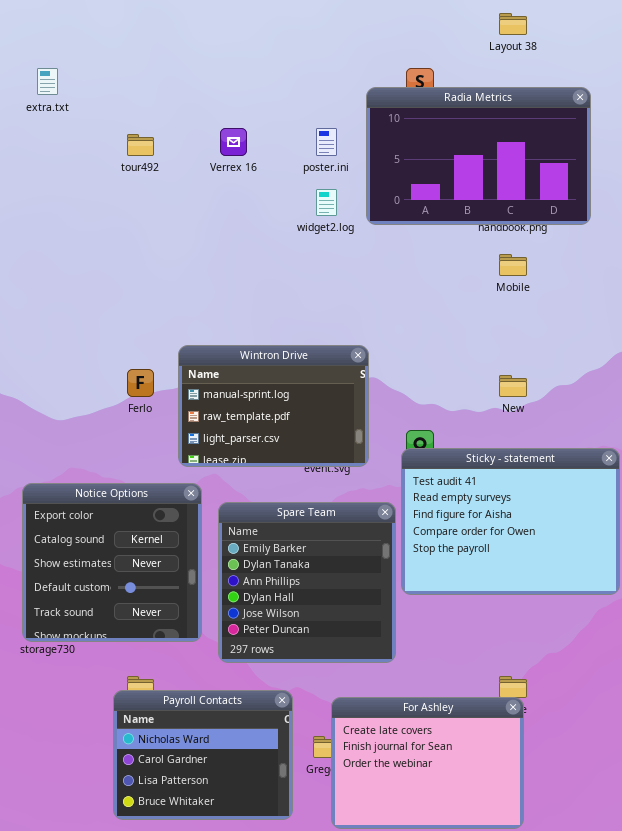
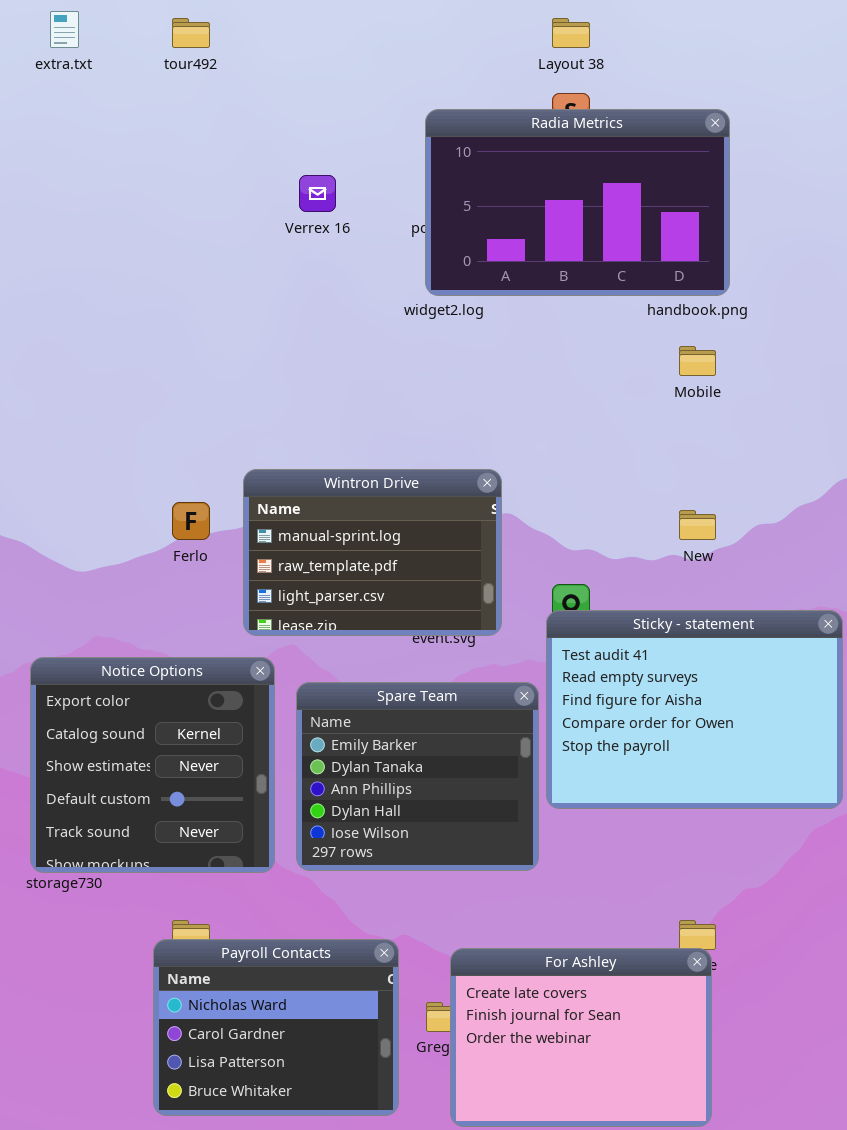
Layout 38: [499,13,527,35] -> [552,18,590,48], moved
extra.txt: [37,68,58,95] -> [50,11,79,48], moved
Radia Metrics: [366,87,591,225] -> [425,109,730,296], moved
tour492: [127,134,154,156] -> [172,18,210,48], moved
Spare Team: [218,502,396,663] -> [296,682,539,871], resized

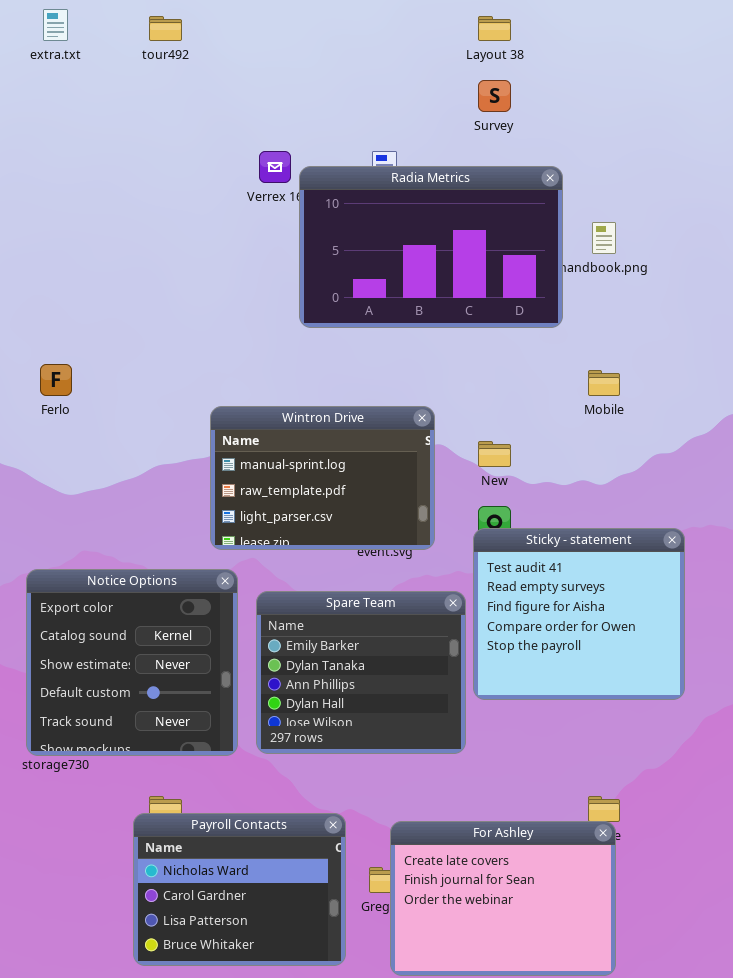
Radia Metrics: [425,109,730,296] -> [299,166,563,328], moved
Mobile: [679,346,716,376] -> [588,370,620,396], moved
Ferlo: [172,502,210,540] -> [40,364,72,396], moved
New: [679,510,716,540] -> [478,441,511,467], moved
Sticky - statement: [546,610,843,809] -> [473,528,685,700], resized

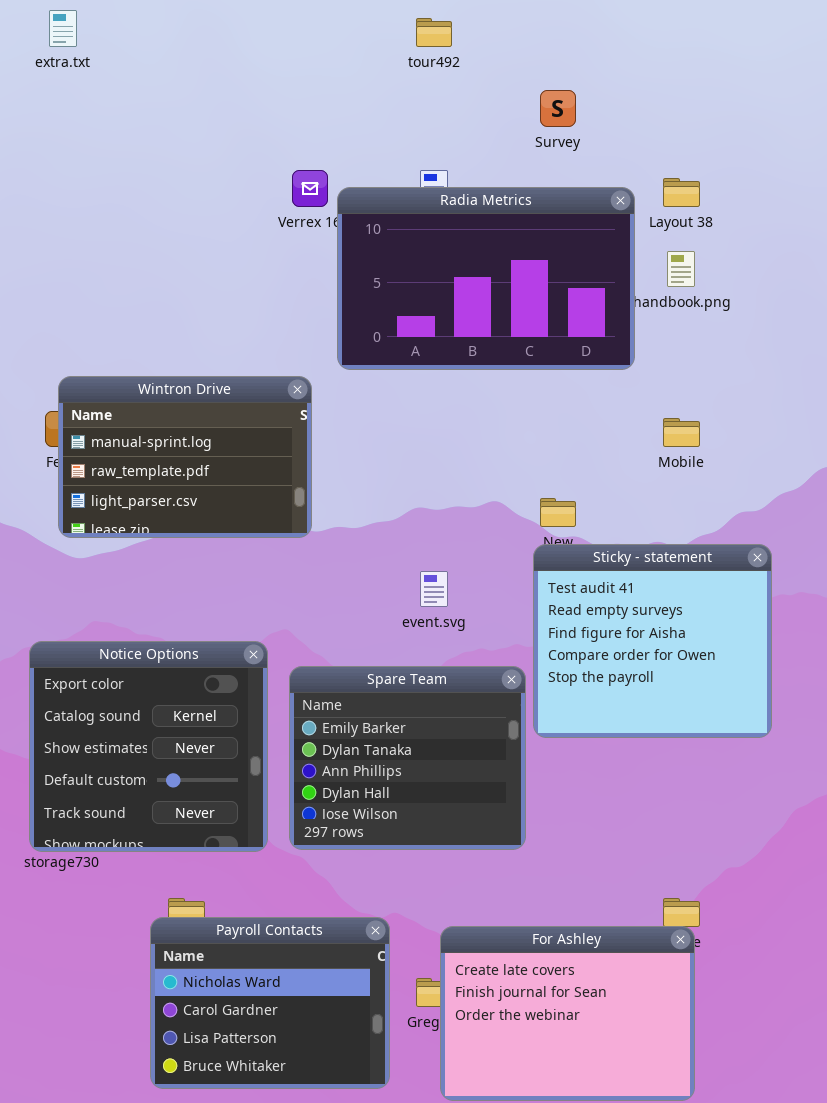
tour492: [149,16,182,41] -> [416,18,452,47], moved
Layout 38: [478,16,511,41] -> [663,178,700,207], moved
Wintron Drive: [210,406,435,550] -> [58,376,312,538], moved
Sticky - statement: [473,528,685,700] -> [533,544,772,738], moved

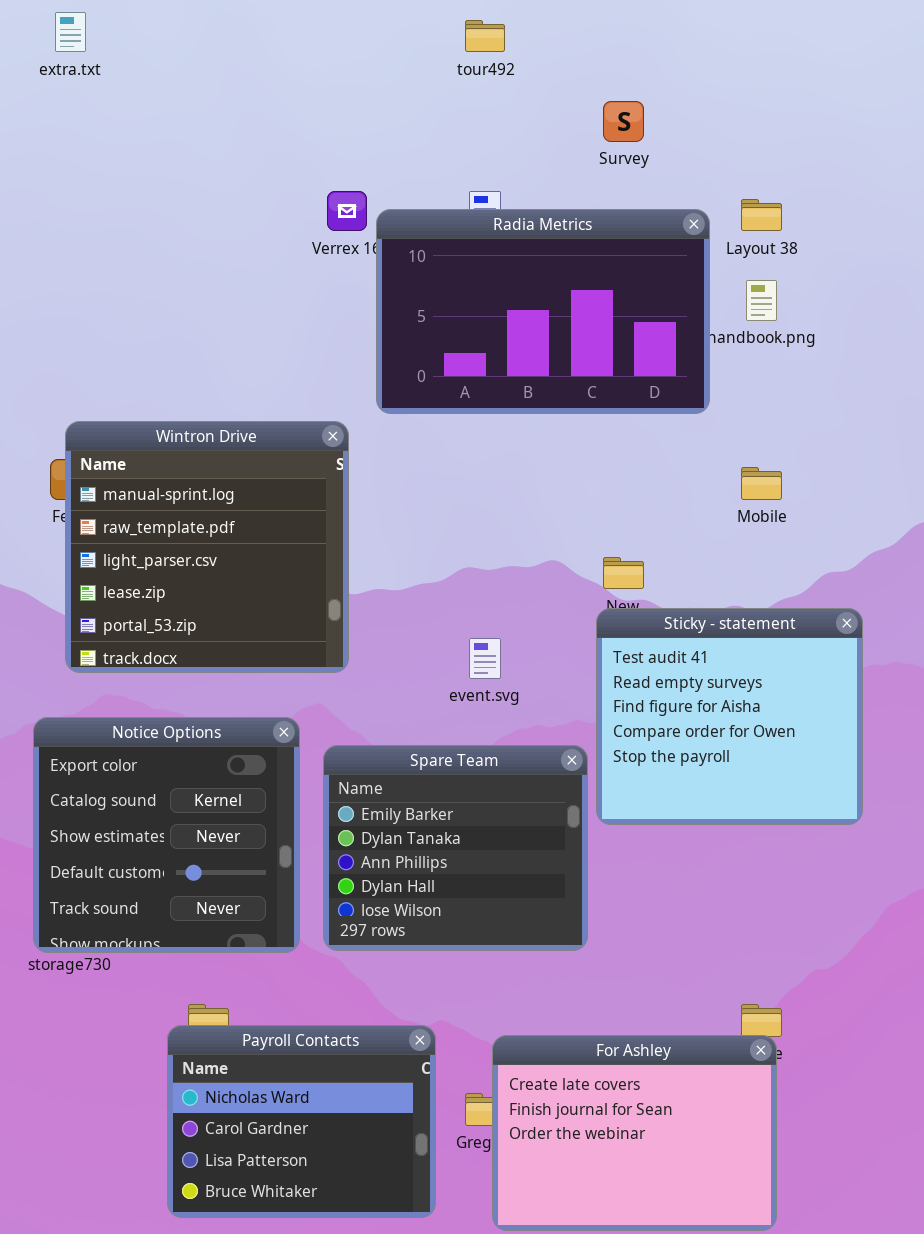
Wintron Drive: [58,376,312,538] -> [65,421,349,673], resized

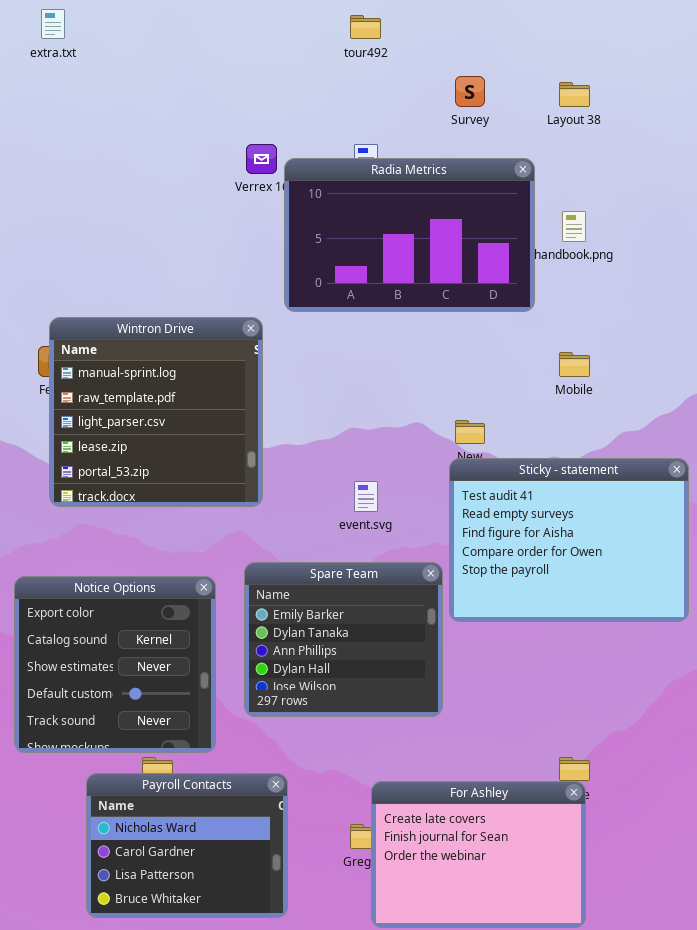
Layout 38: [741,199,782,231] -> [559,82,590,107], moved
Sticky - statement: [596,608,863,825] -> [449,458,689,622], resized
Notice Options: [33,717,300,953] -> [14,576,216,753], moved
Payroll Contacts: [167,1025,436,1218] -> [86,773,288,918], moved

